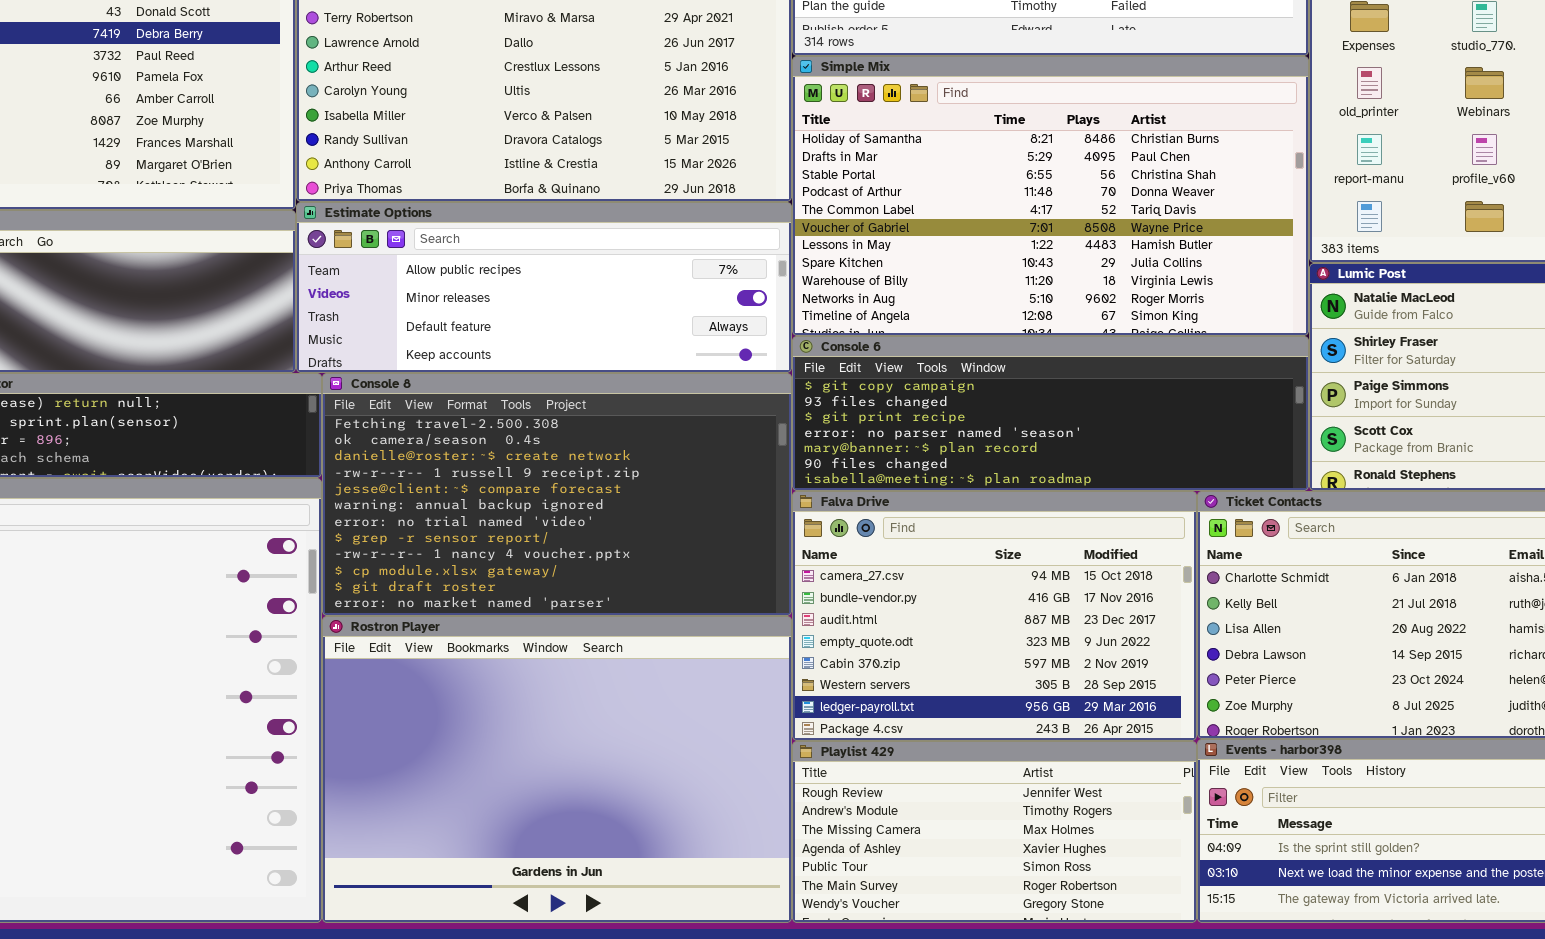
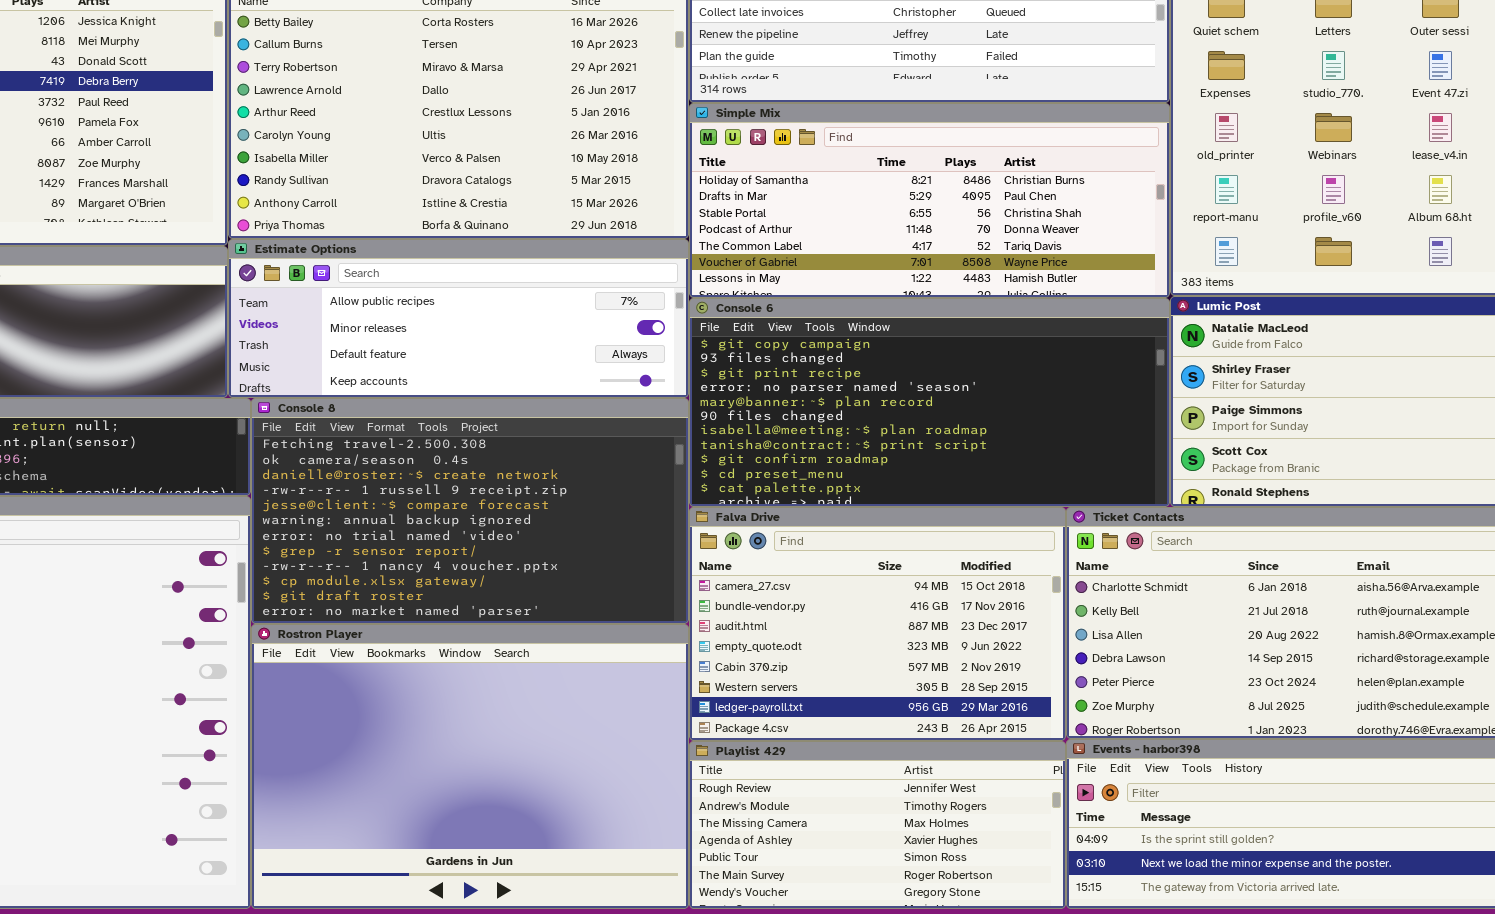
Simple Mix: [792,56,1309,336] -> [689,103,1170,298], resized
Console 6: [792,336,1309,491] -> [689,298,1170,507], resized

